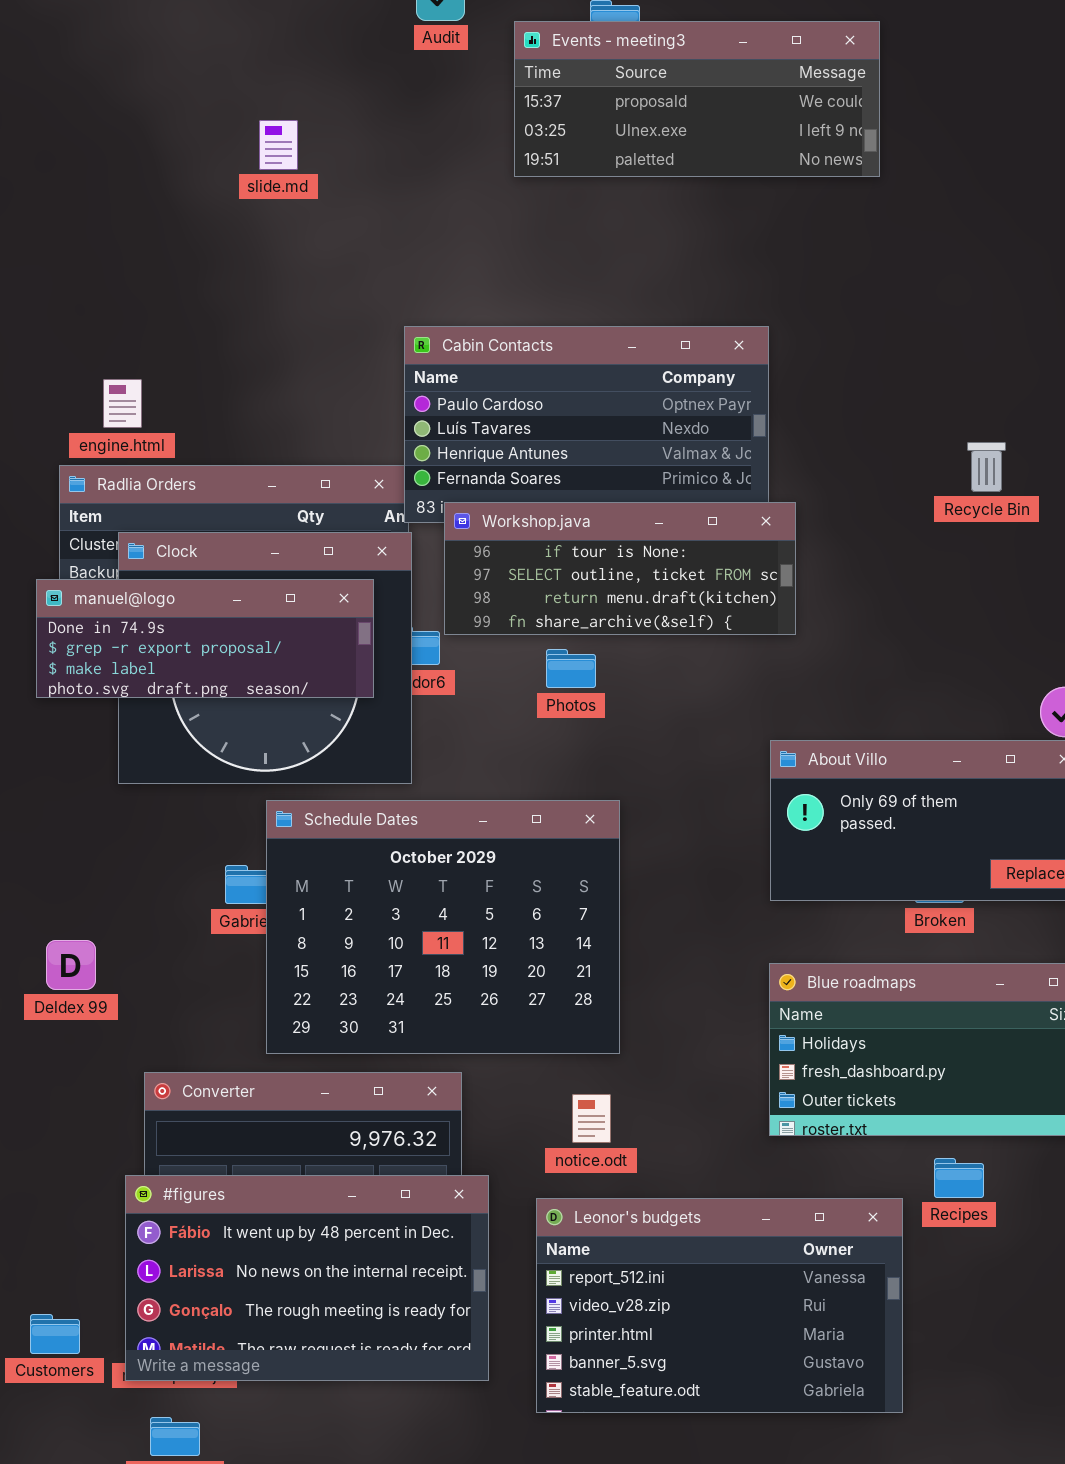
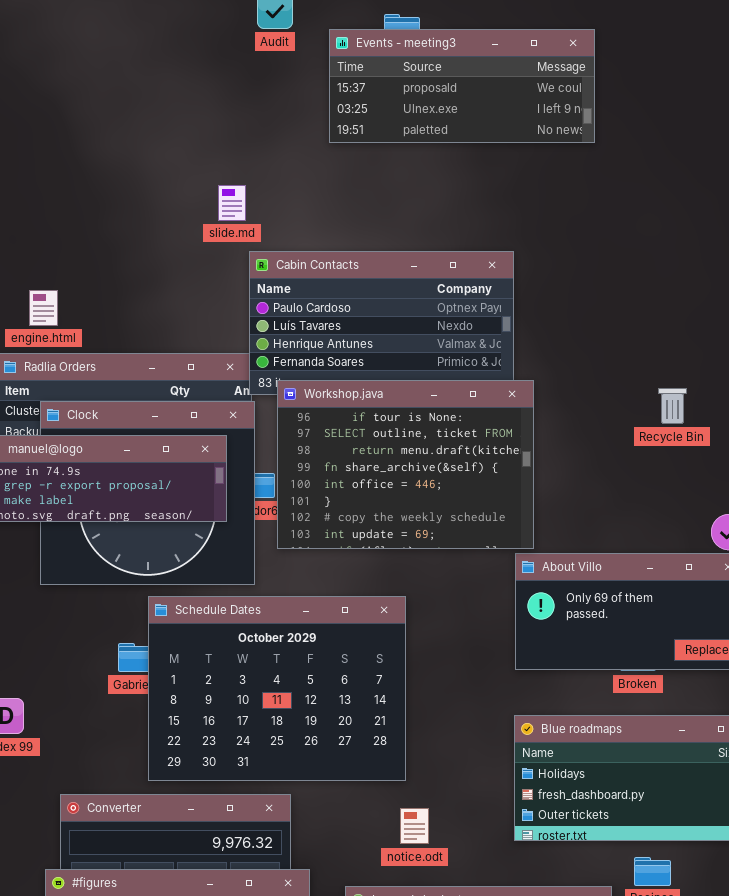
slide.md: [259,120,298,170] -> [218,185,246,221], moved
Recycle Bin: [967,442,1006,492] -> [658,388,687,424], moved
Workshop.java: [444,502,796,635] -> [277,380,534,549], resized
notice.odt: [572,1094,611,1143] -> [400,808,429,844], moved

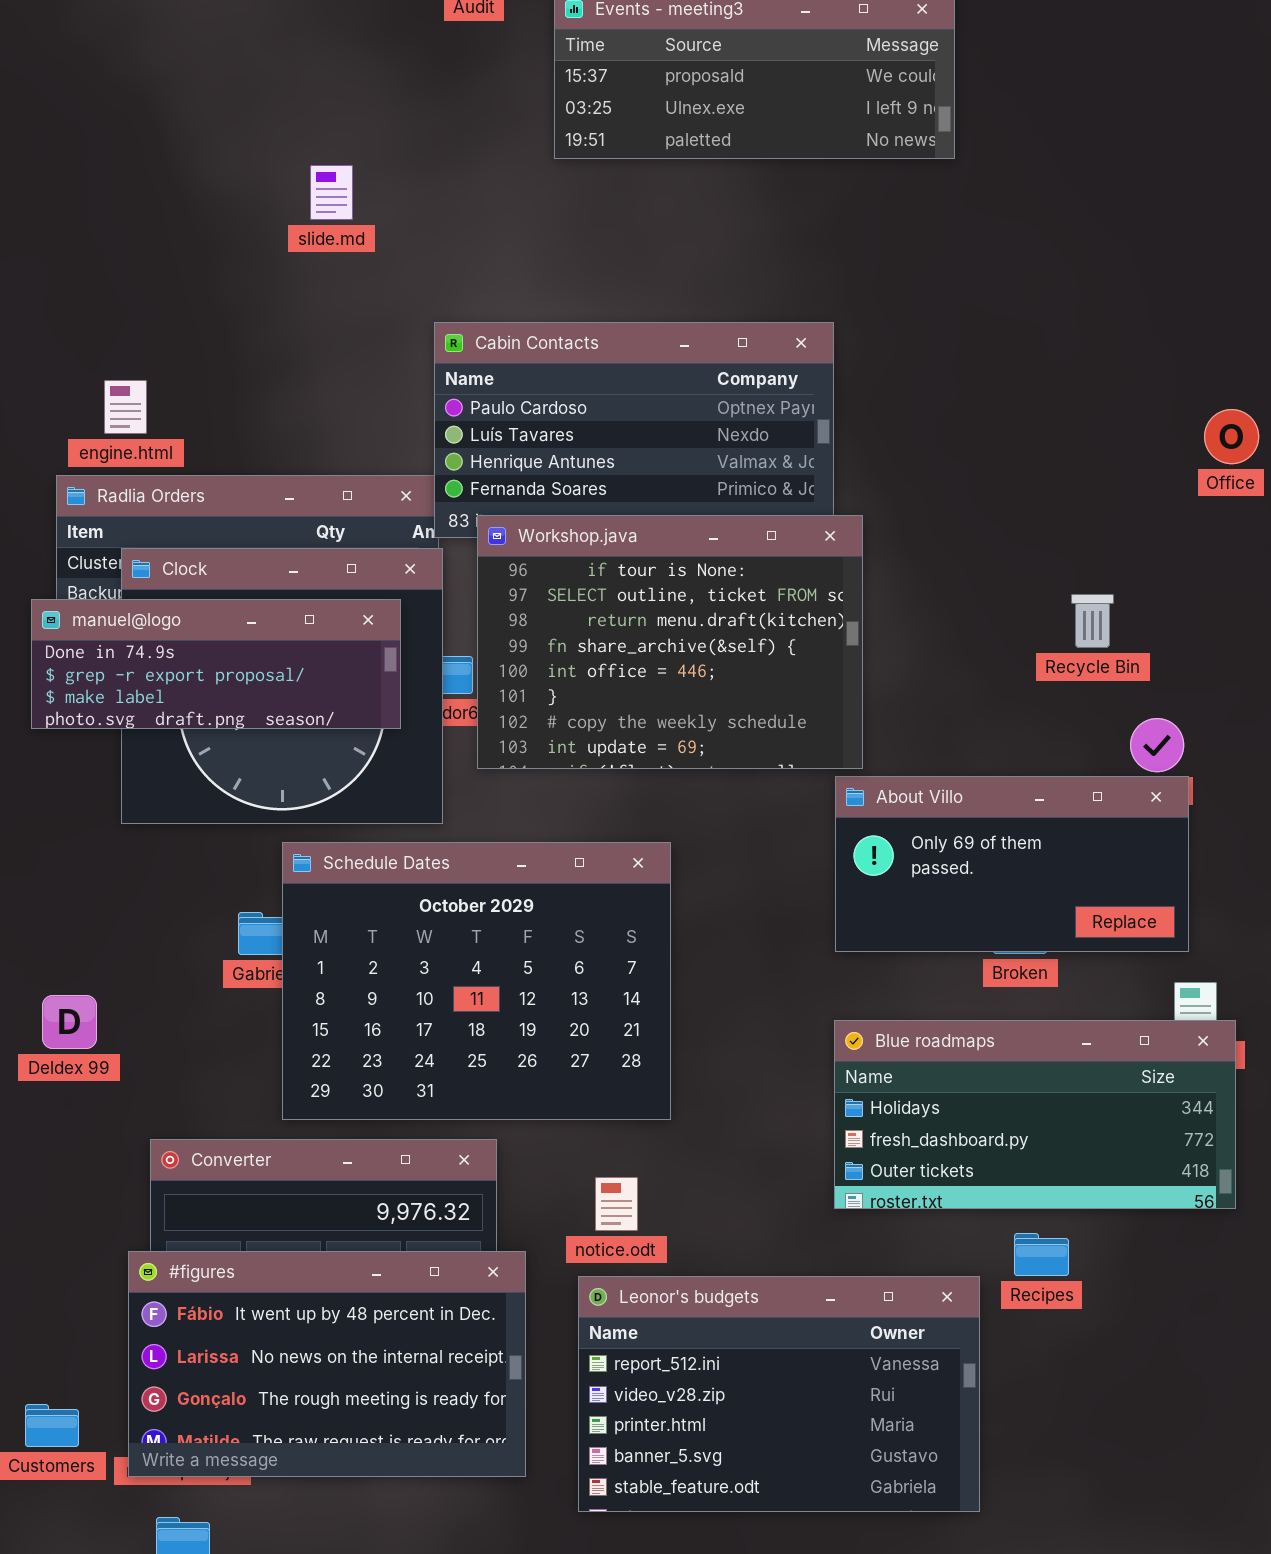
slide.md: [218,185,246,221] -> [310,165,353,220], moved
Recycle Bin: [658,388,687,424] -> [1071,594,1114,648], moved
notice.odt: [400,808,429,844] -> [595,1177,638,1231], moved

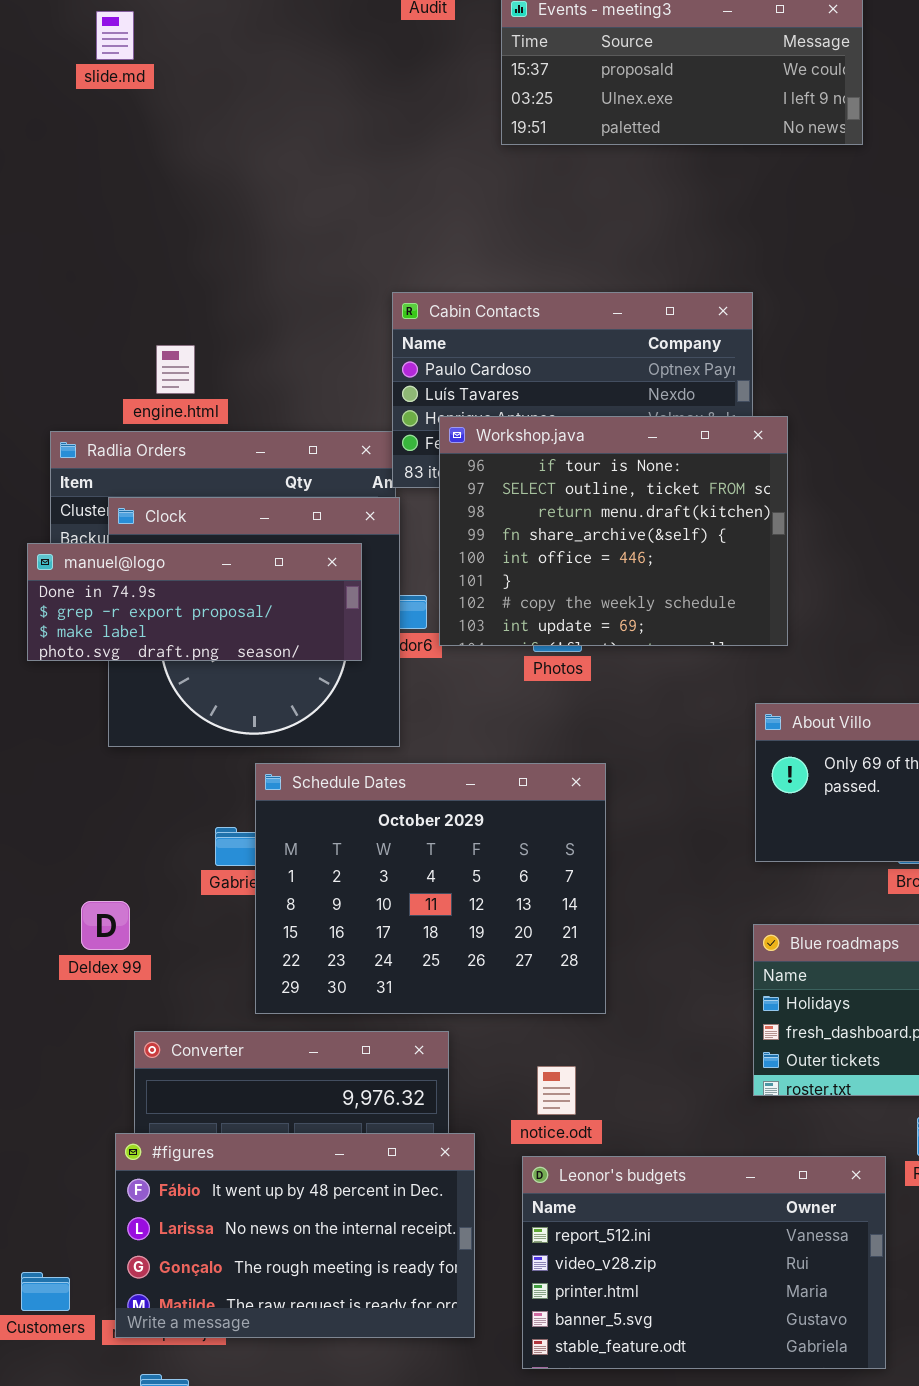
slide.md: [310,165,353,220] -> [96,11,134,60], moved
engine.html: [104,380,147,434] -> [156,345,195,394], moved
Workshop.java: [477,515,863,769] -> [439,416,788,646], moved
Deldex 99: [42,995,97,1049] -> [81,901,130,950], moved

